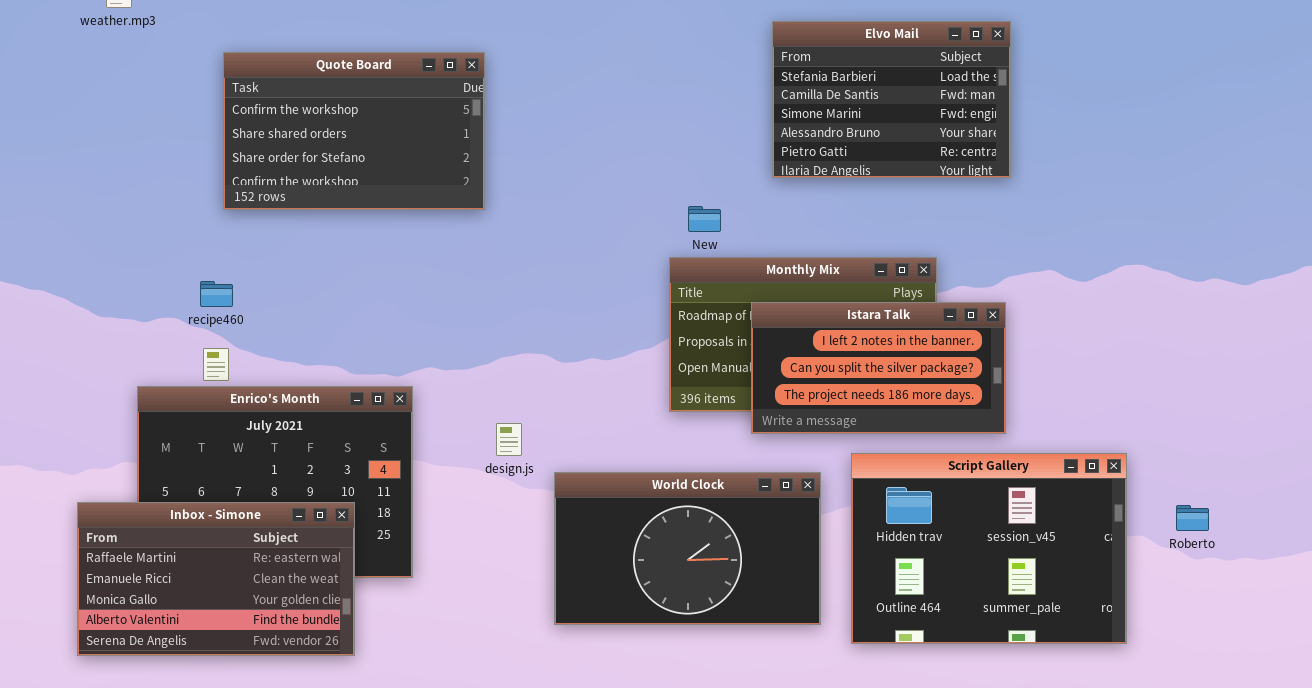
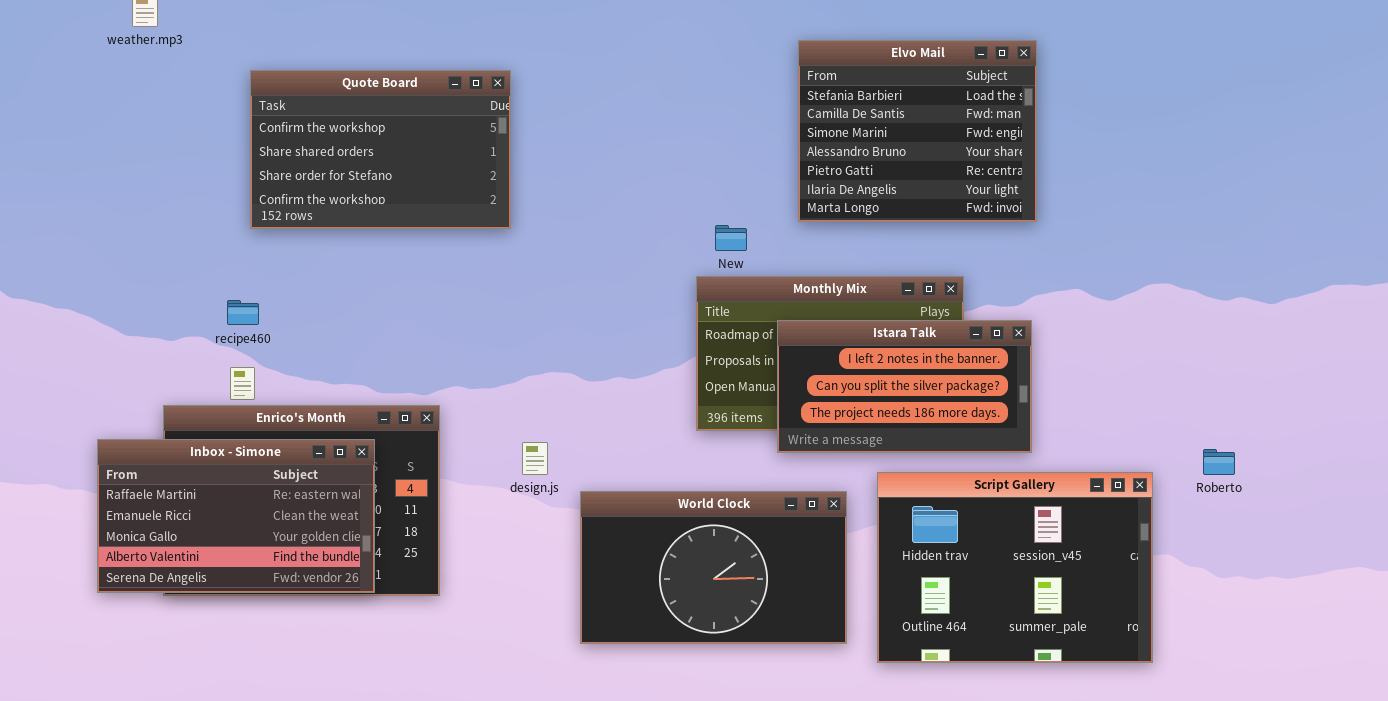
Elvo Mail: [772,21,1011,178] -> [798,40,1037,222], resized
Inbox - Simone: [77,502,355,656] -> [97,439,375,593], moved
Roberto: [1176,505,1209,531] -> [1203,449,1235,475], moved

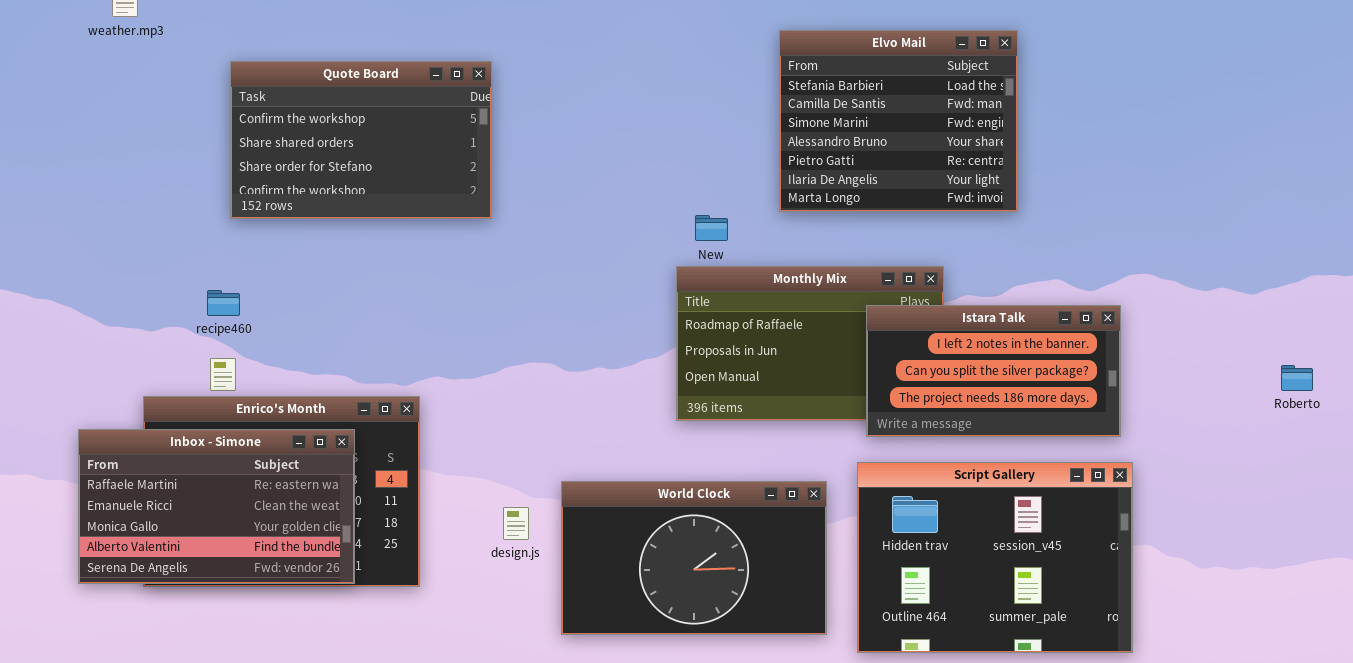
Istara Talk: [777,320,1032,453] -> [866,305,1121,437], moved
design.js: [522,442,548,475] -> [503,507,529,540], moved
Roberto: [1203,449,1235,475] -> [1281,365,1313,391], moved

